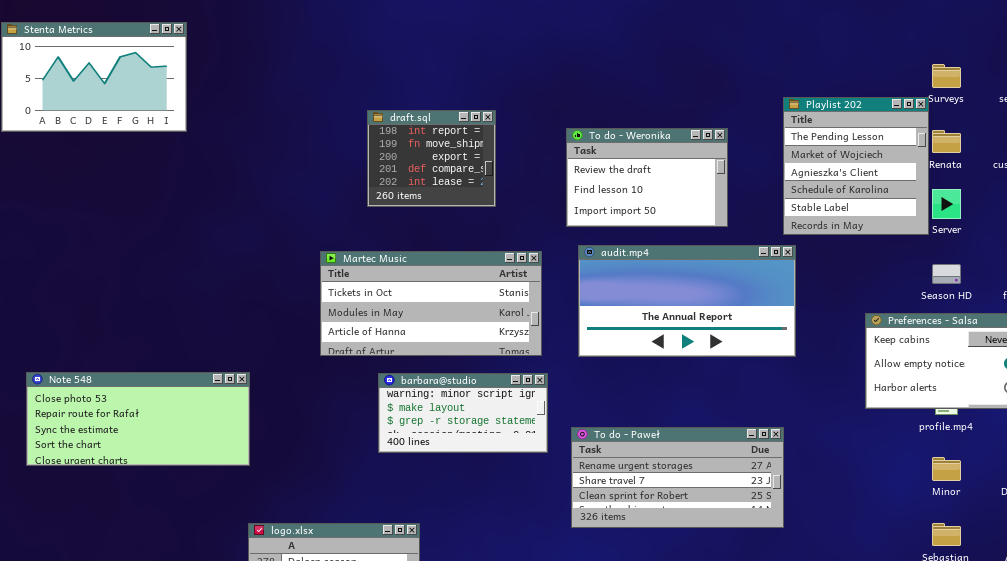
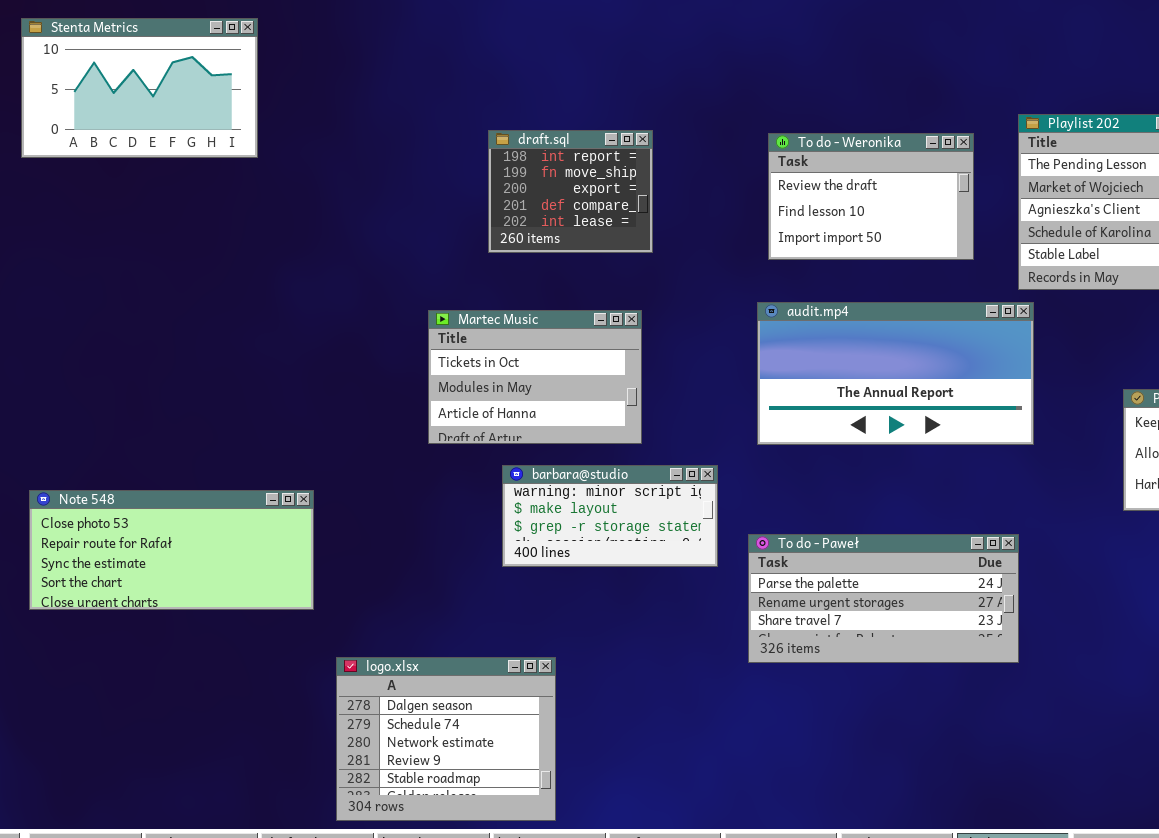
To do - Weronika: [566,128,728,227] -> [768,133,974,260], moved
Martec Music: [320,251,542,356] -> [428,310,642,444], resized
Note 548: [26,372,250,466] -> [29,490,314,610], moved
To do - Paweł: [571,427,784,528] -> [748,534,1019,663], scrolled up 1 row

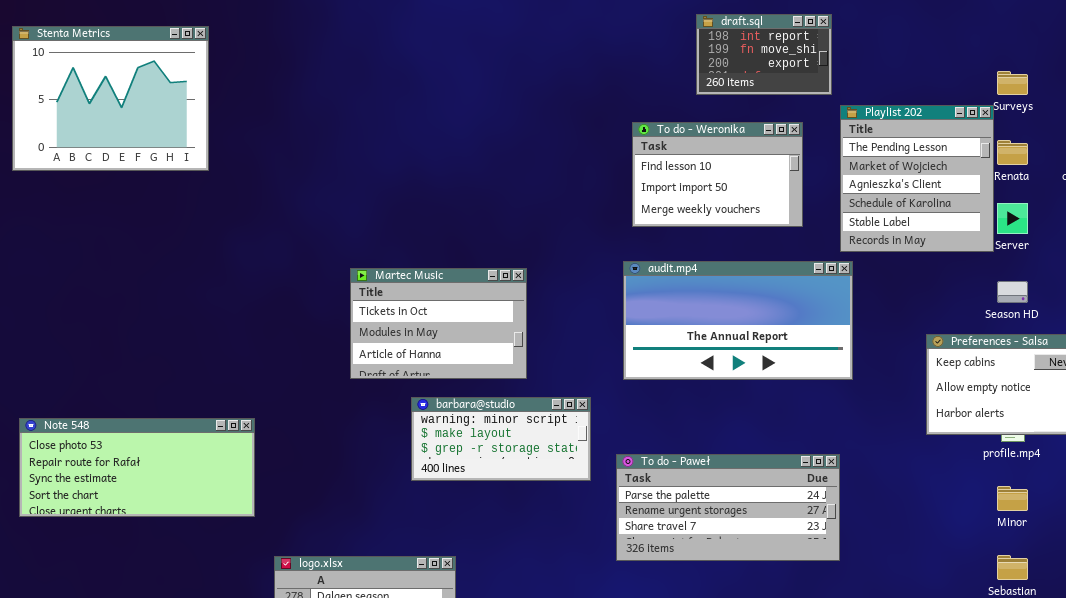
Stenta Metrics: [21,18,258,158] -> [12,26,209,171], resized
draft.sql: [488,130,653,253] -> [696,14,832,95], moved, resized
To do - Weronika: [768,133,974,260] -> [632,122,803,227], scrolled down 1 row

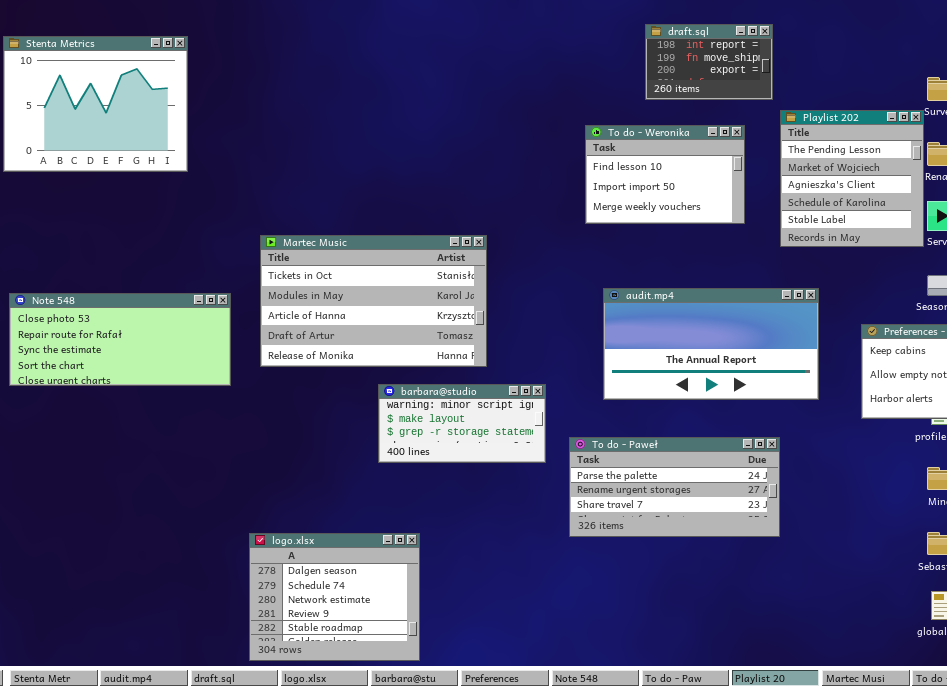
audit.mp4: [623,261,853,380] -> [603,288,819,400], moved
Martec Music: [350,268,527,379] -> [260,235,487,367], resized
Note 548: [19,418,255,517] -> [9,293,231,386], moved

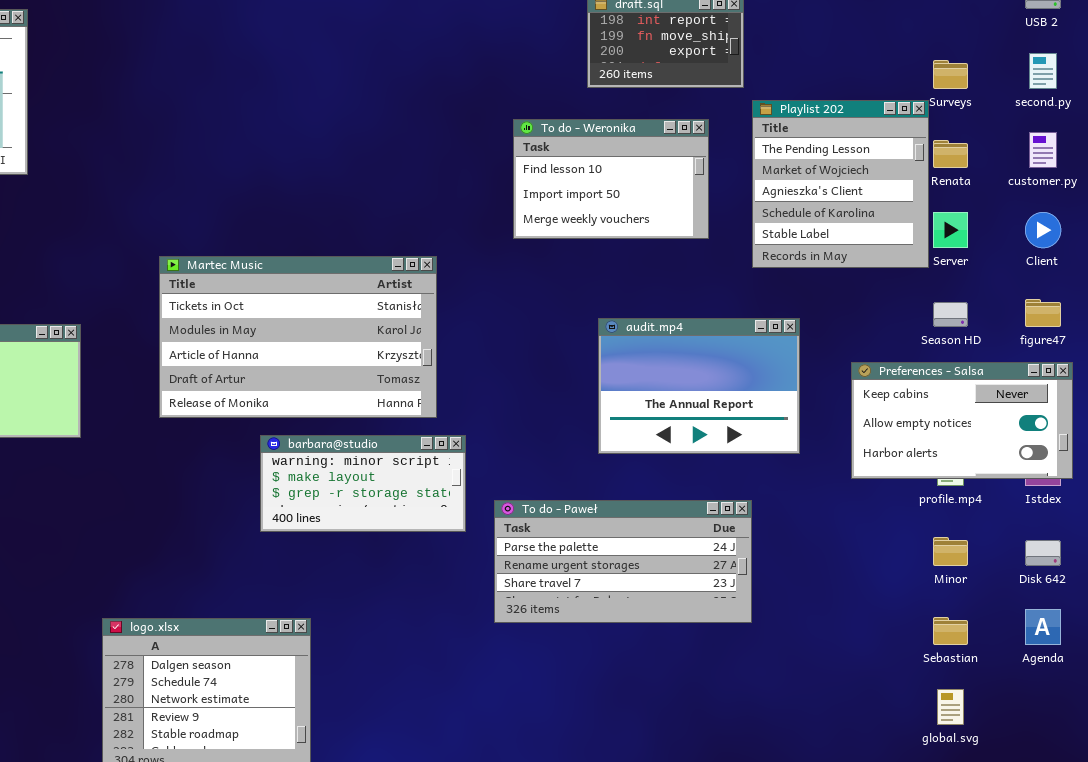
Martec Music: [260,235,487,367] -> [159,256,437,418], moved
audit.mp4: [603,288,819,400] -> [598,318,800,454], resized

